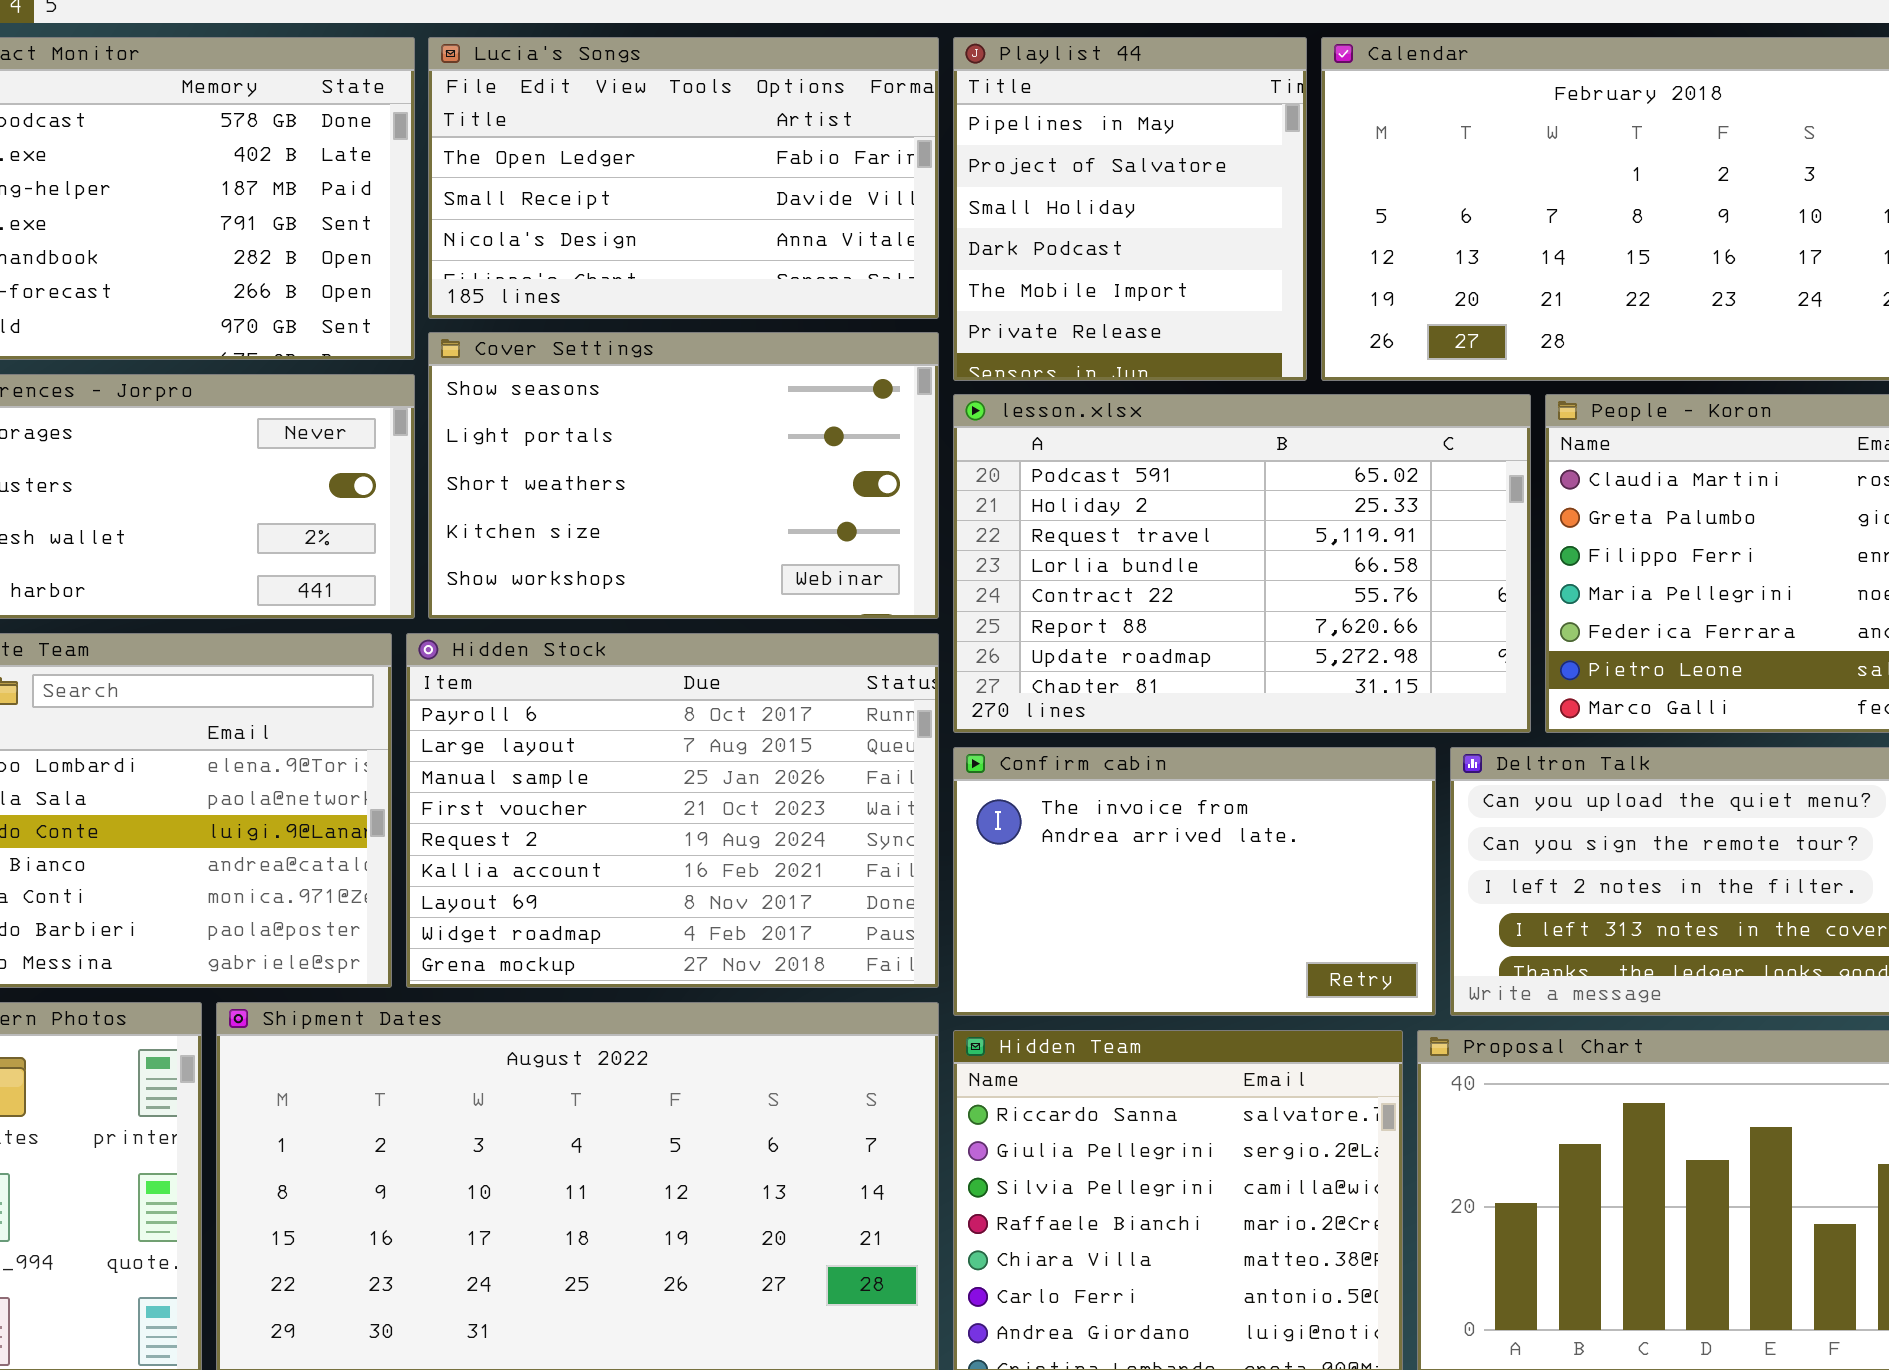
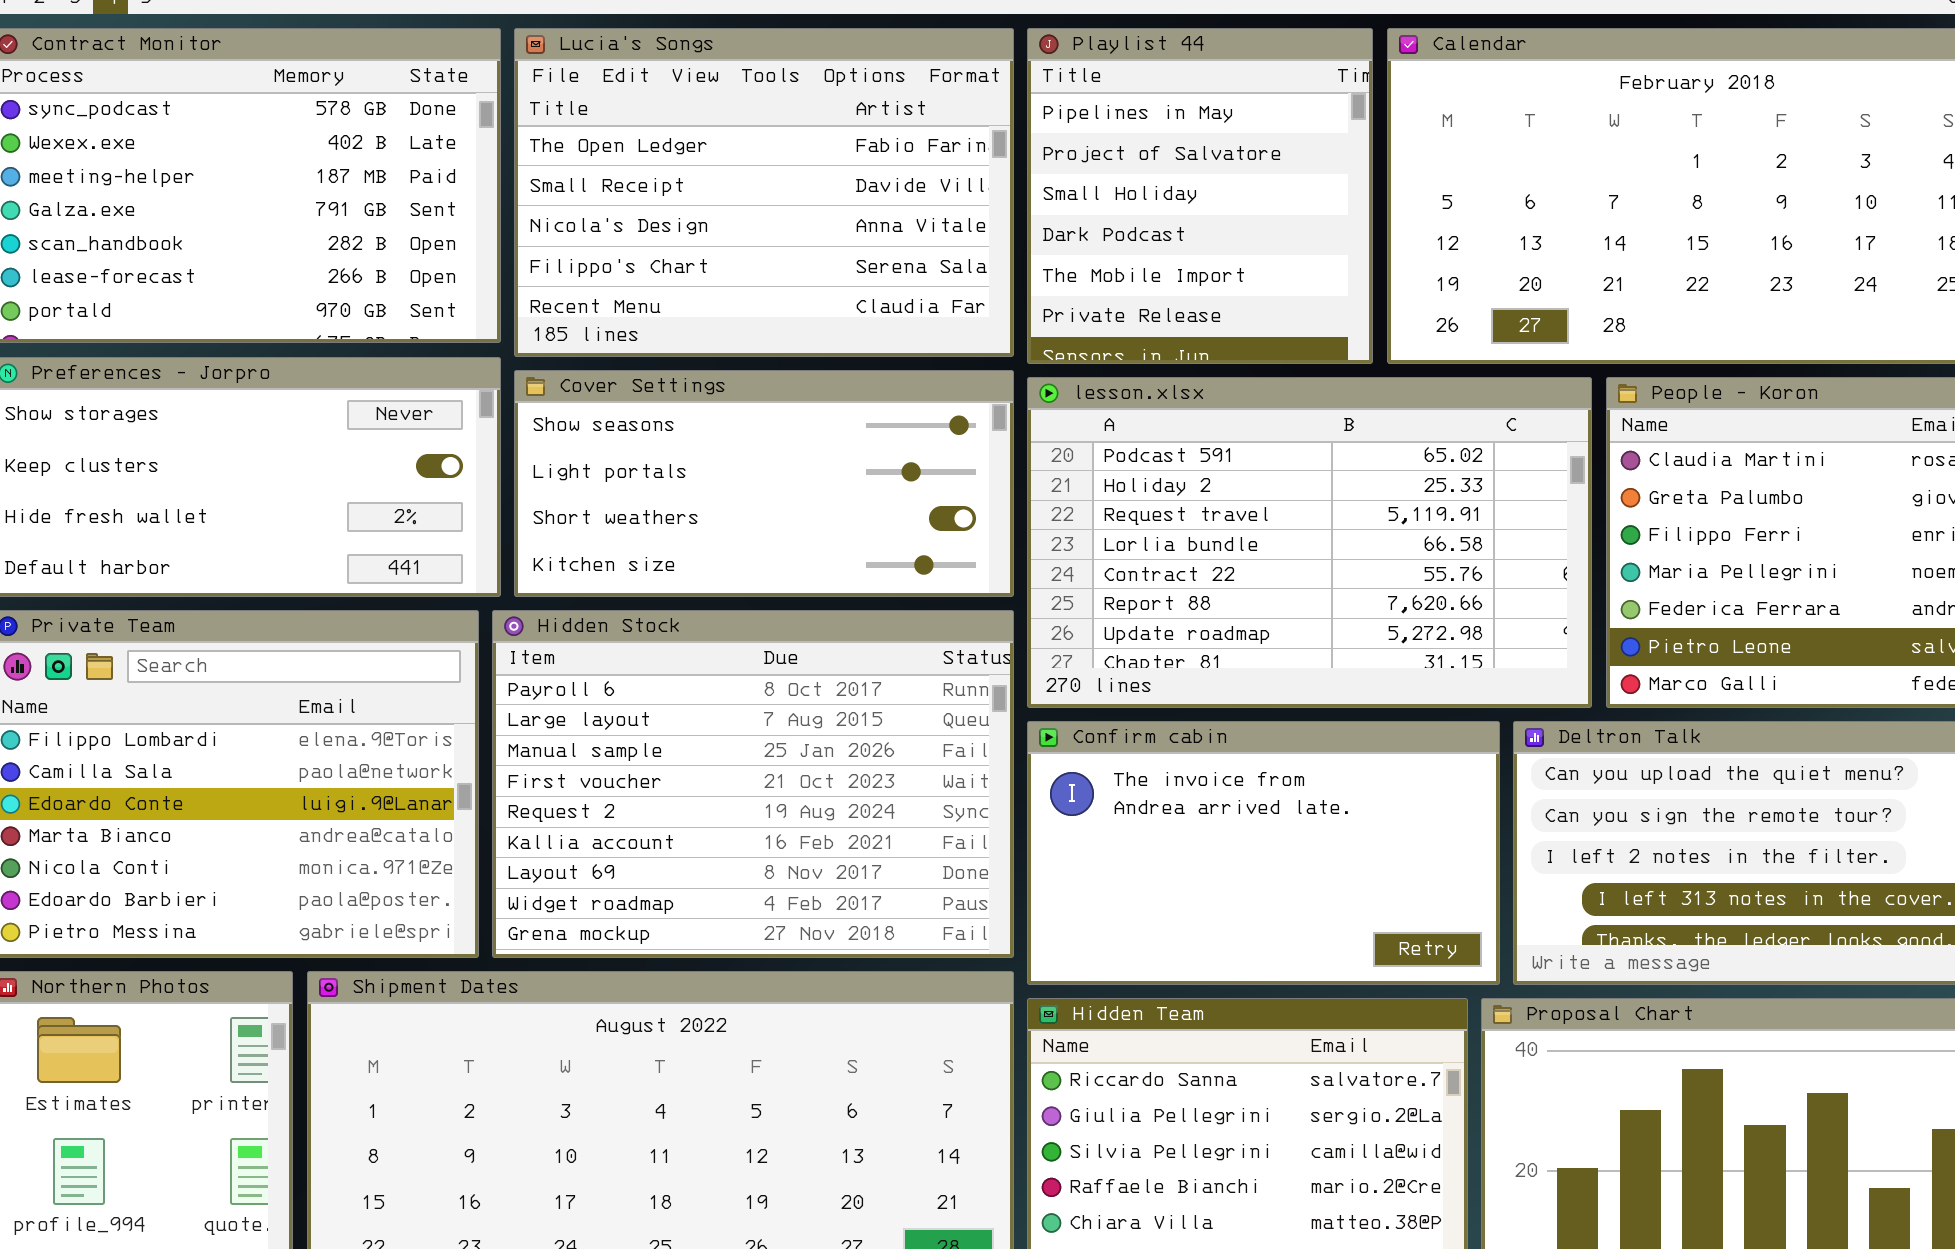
Lucia's Songs: [428,37,939,319] -> [514,28,1014,357], resized
Cover Settings: [428,332,939,619] -> [514,370,1014,597], resized

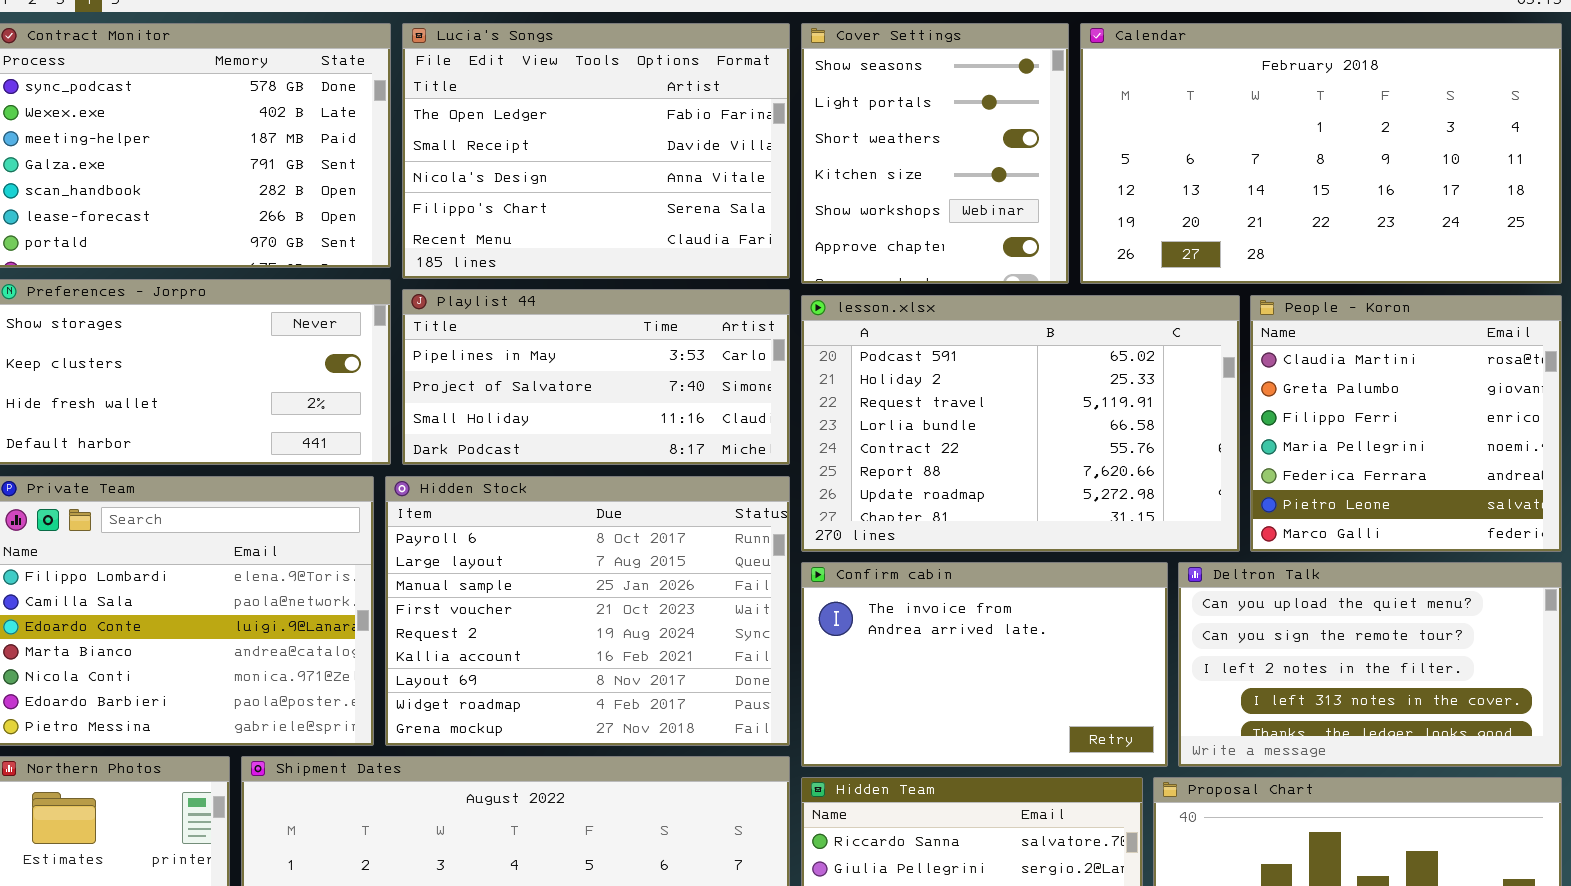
Playlist 44: [1027,28,1373,364] -> [402,289,790,465], moved, resized
Cover Settings: [514,370,1014,597] -> [801,23,1069,284], moved, resized

